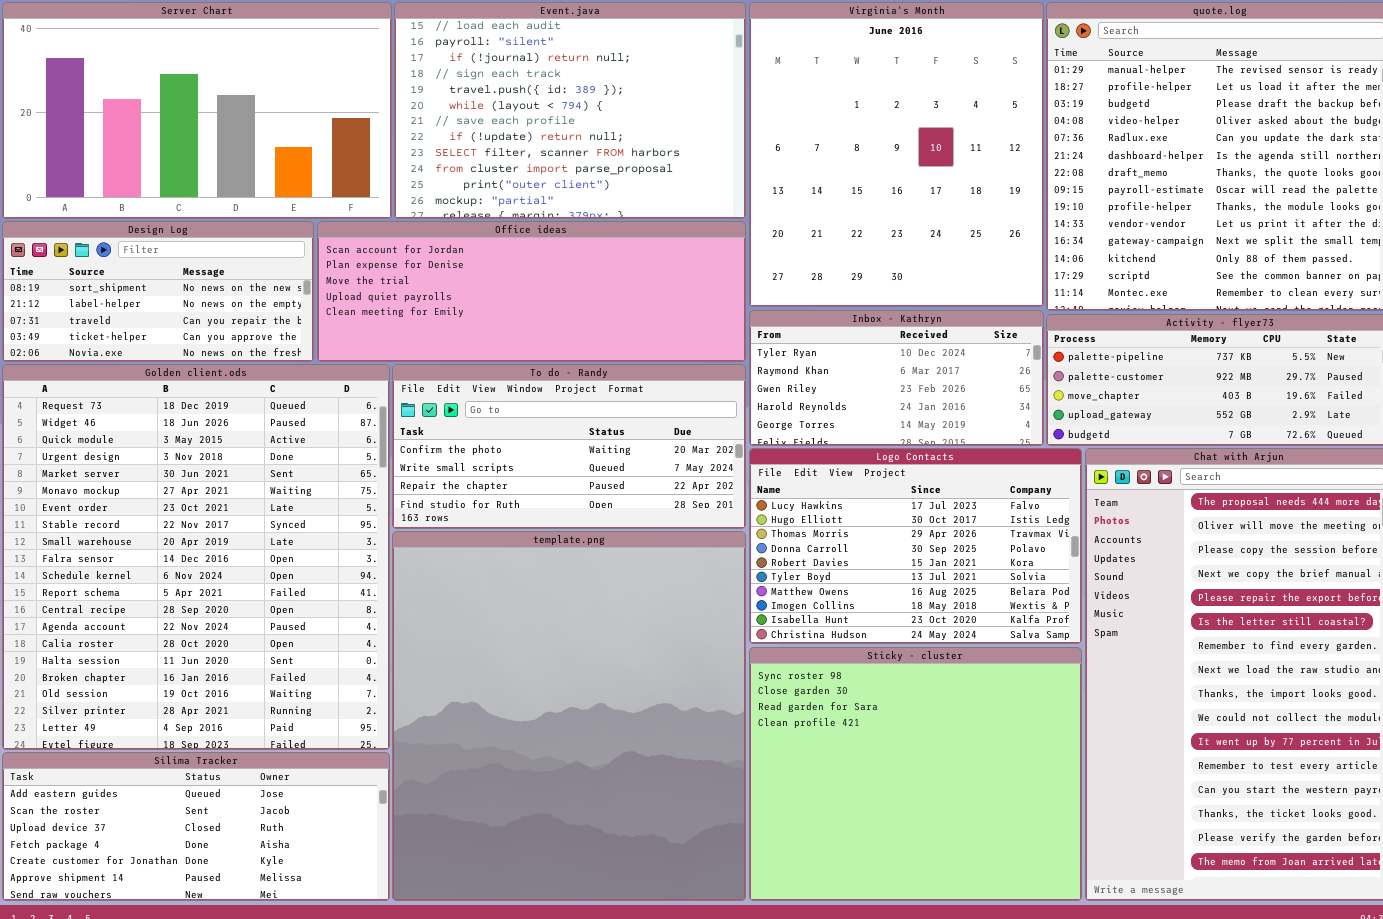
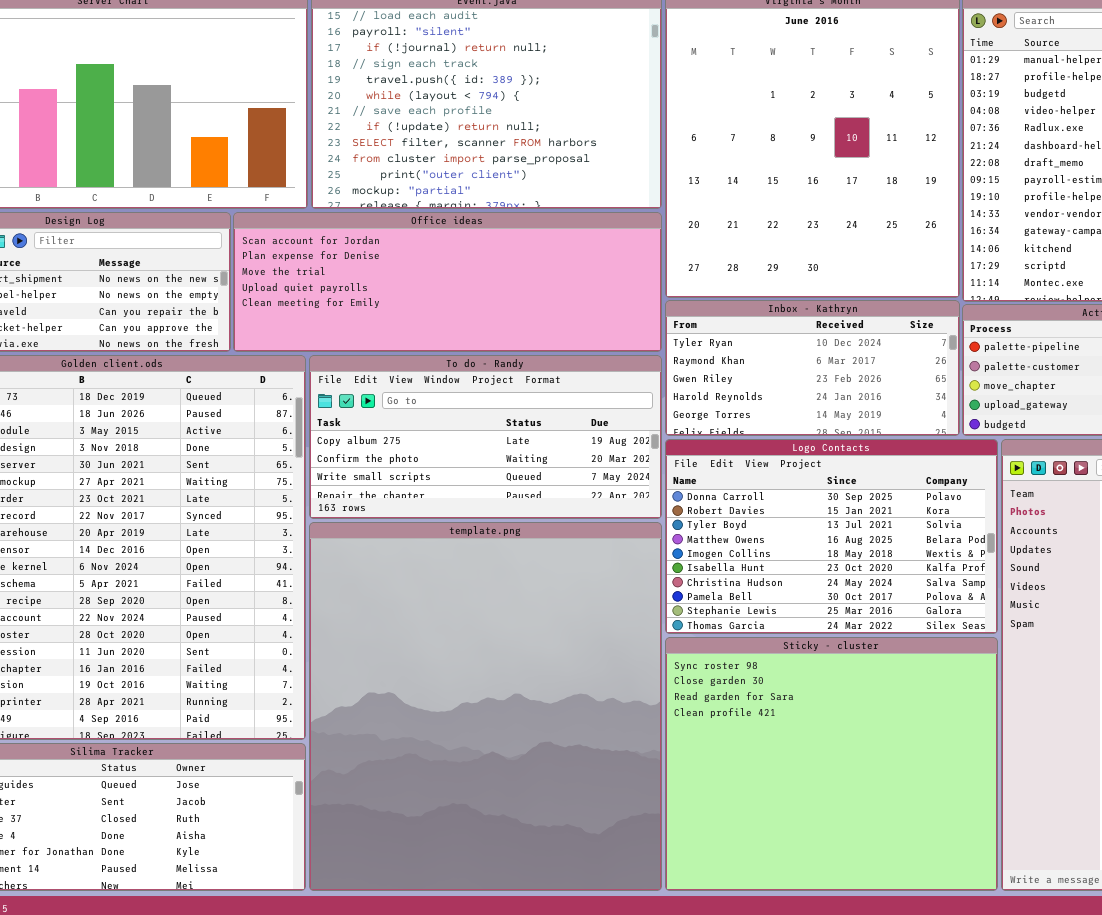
To do - Randy: [392,364,746,529] -> [309,355,662,519], scrolled up 1 row
Logo Contacts: [749,448,1082,644] -> [665,439,998,634], scrolled down 3 rows

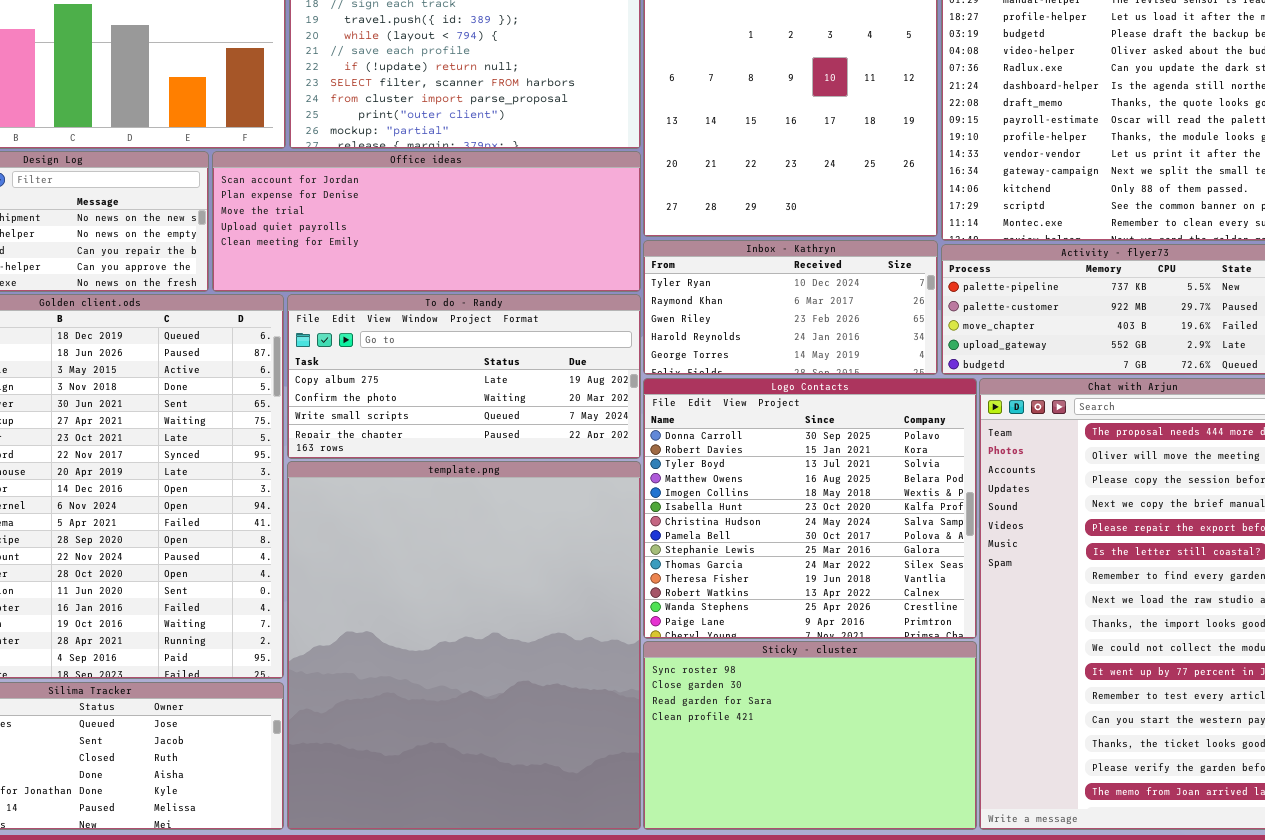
Logo Contacts: [665,439,998,634] -> [643,378,977,639], resized
Sticky - cluster: [665,637,998,891] -> [643,641,977,830], resized

